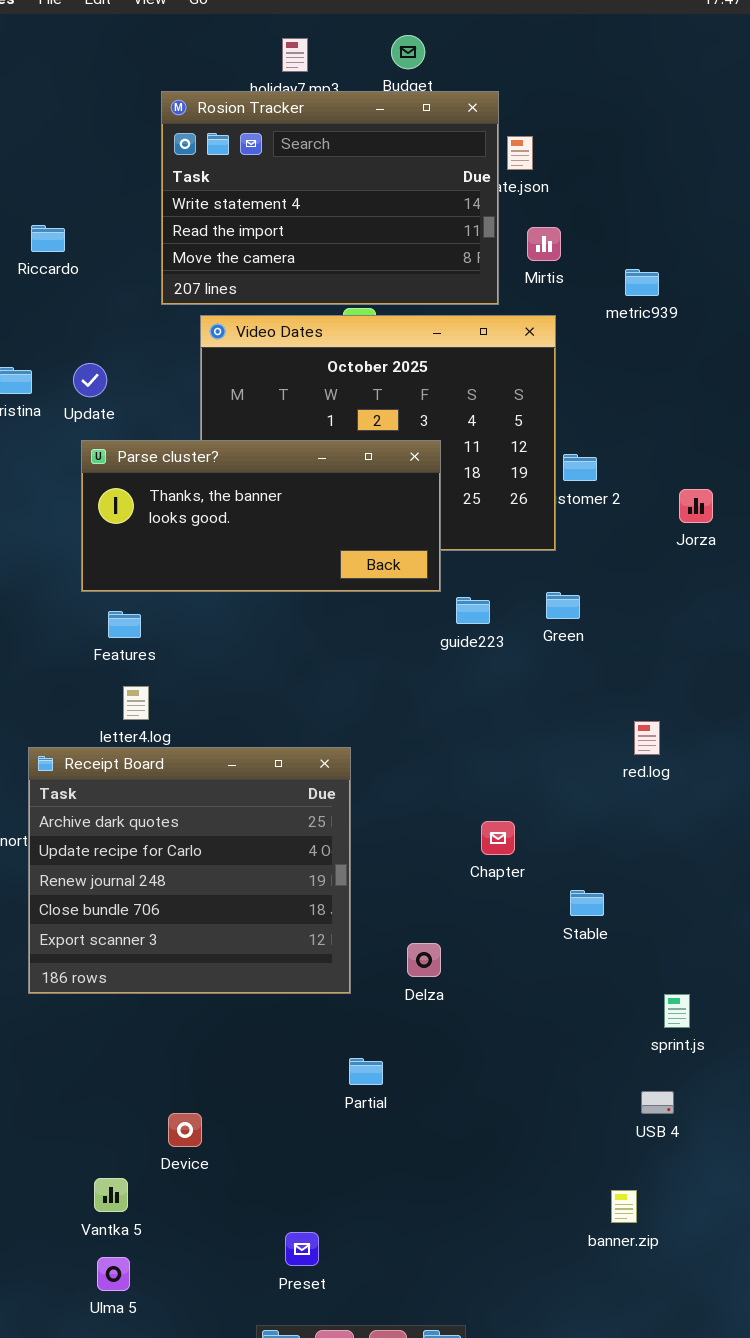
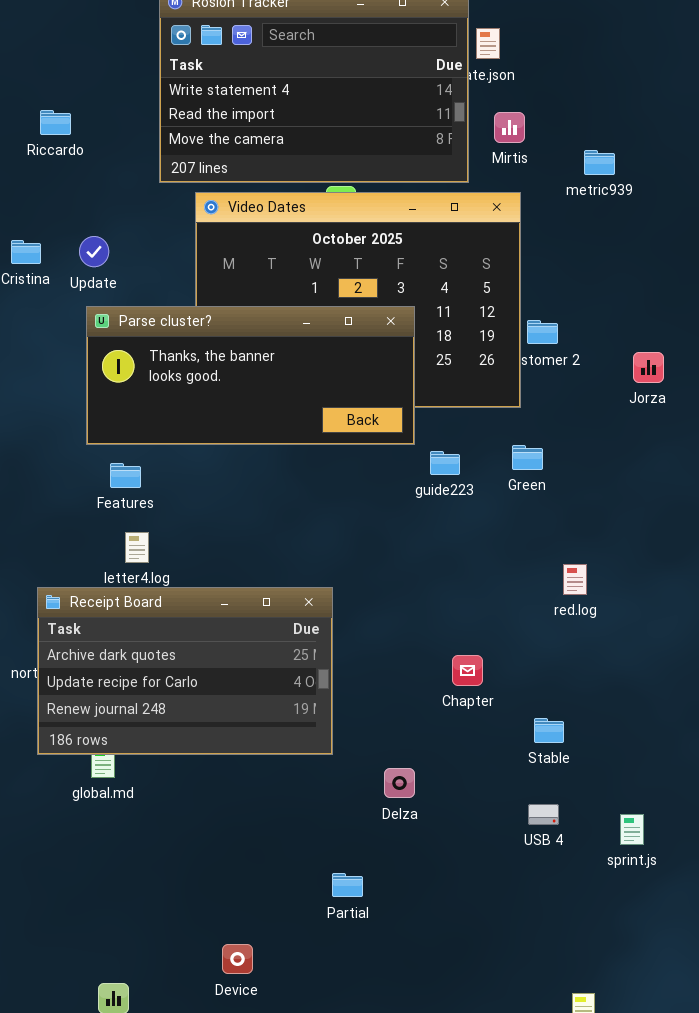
red.log: [634,721,660,755] -> [563,564,587,595], moved
Receipt Board: [28,747,351,994] -> [37,587,333,755], resized
USB 4: [641,1091,674,1114] -> [528,804,559,825], moved
Device: [168,1113,202,1147] -> [222,944,253,974], moved

